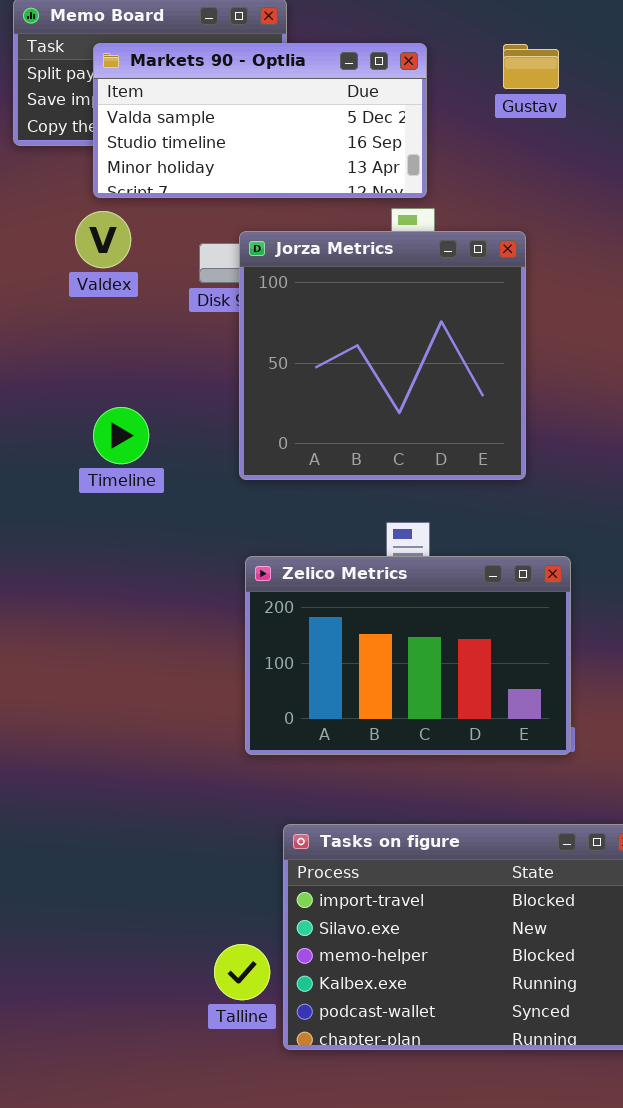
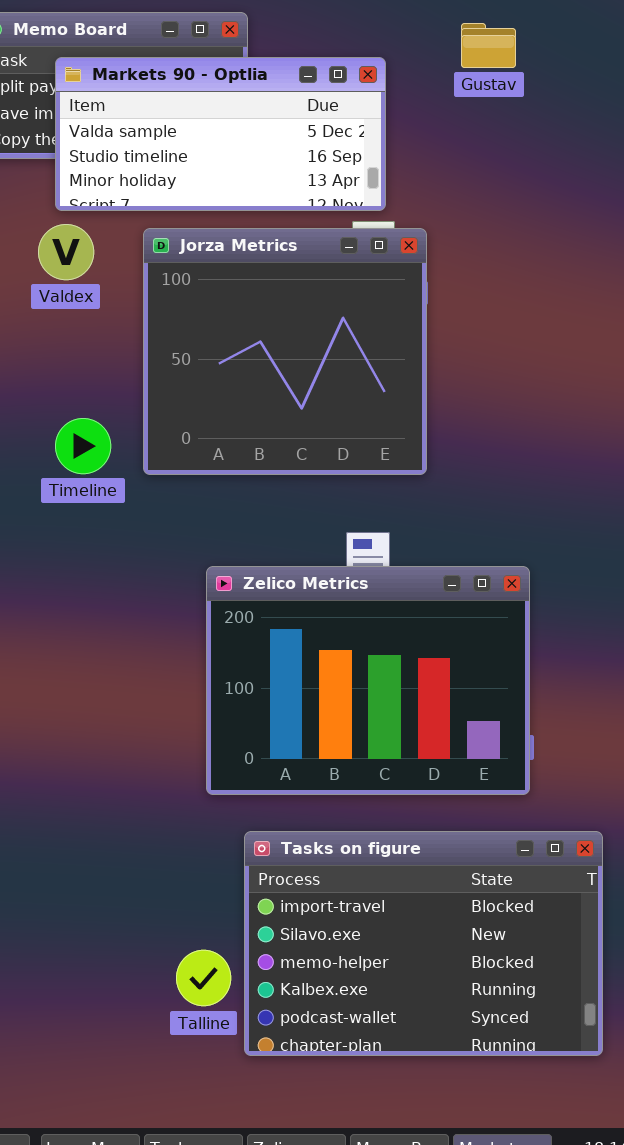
Gustav: [503,44,559,89] -> [461,23,516,68], moved
Jorza Metrics: [239,231,526,480] -> [143,228,427,475], moved
Zelico Metrics: [245,556,571,755] -> [206,566,530,795], resized

